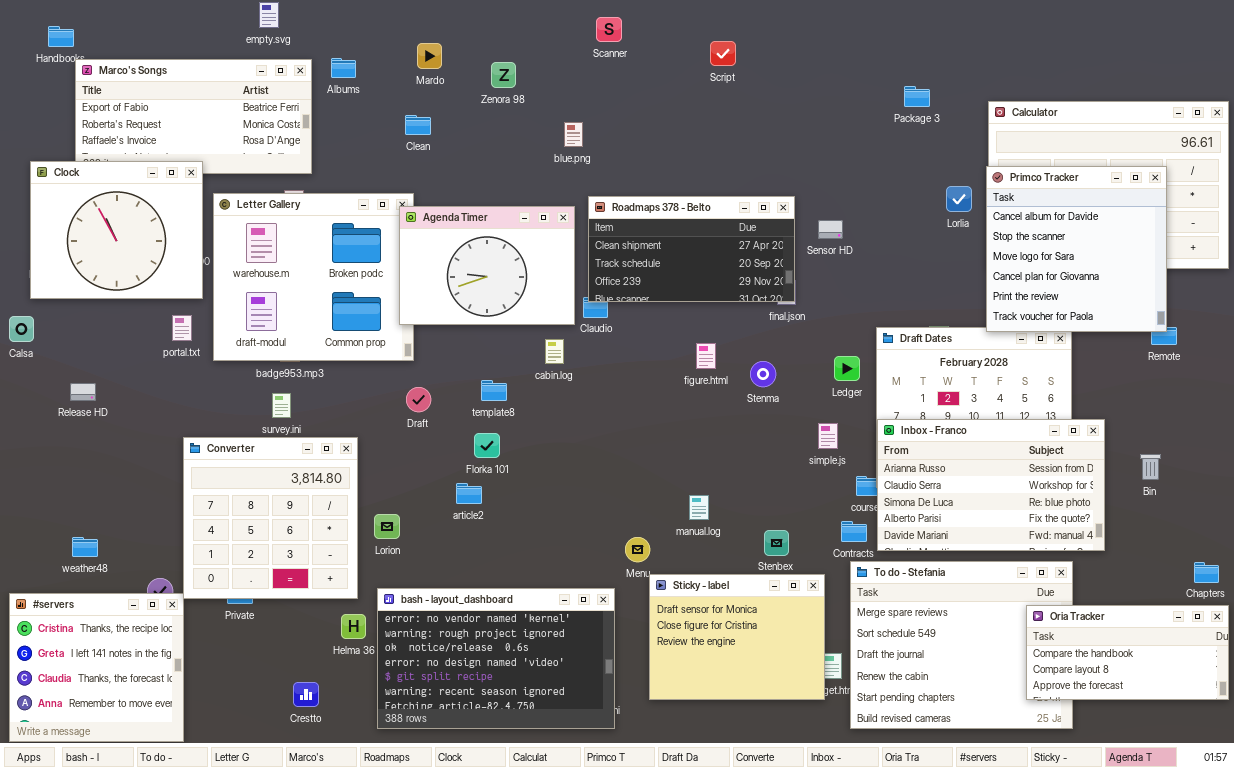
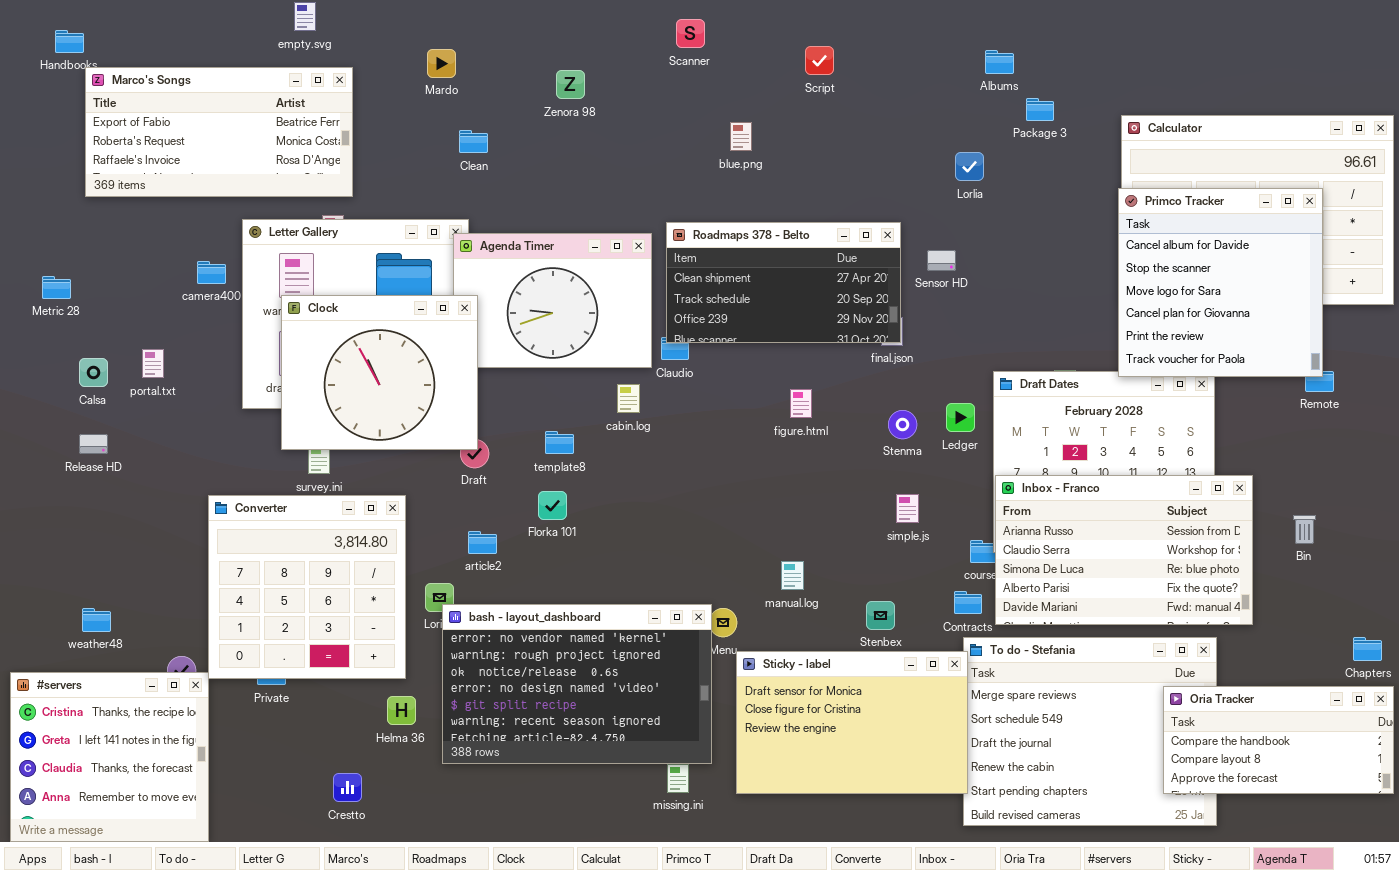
Mardo: [417,43,442,69] -> [427,49,456,78], moved
Albums: [331,58,356,78] -> [985,50,1014,74], moved
blue.png: [564,122,583,147] -> [730,122,752,151], moved
Clock: [30,161,203,299] -> [281,295,478,450], moved
Lorlia: [946,186,972,212] -> [955,152,984,181], moved
portal.txt: [172,315,192,341] -> [142,349,164,378], moved
Calsa: [9,316,34,342] -> [79,358,108,387], moved
Stenma: [750,361,776,387] -> [888,410,917,439], moved
simple.js: [818,423,838,449] -> [896,494,919,523], moved
article2: [456,483,482,504] -> [468,531,497,554], moved
Sticky - label: [649,574,825,700] -> [736,651,968,794], resized
bash - layout_dashboard: [377,588,615,729] -> [442,604,712,764], moved

